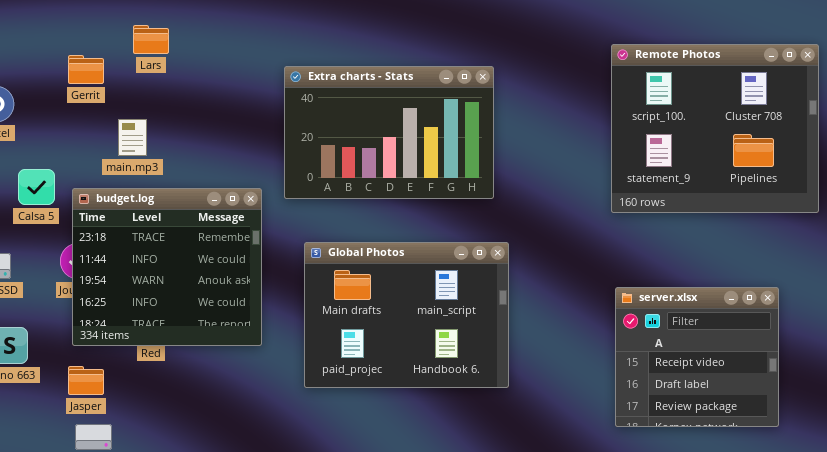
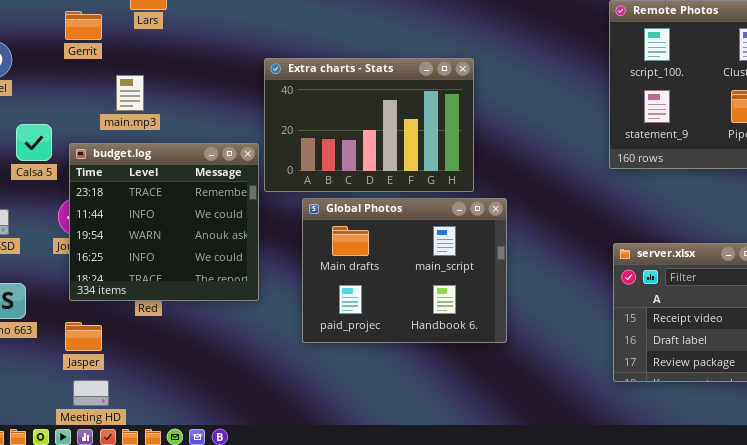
Extra charts - Stats: [284,66,494,199] -> [264,58,474,192], moved

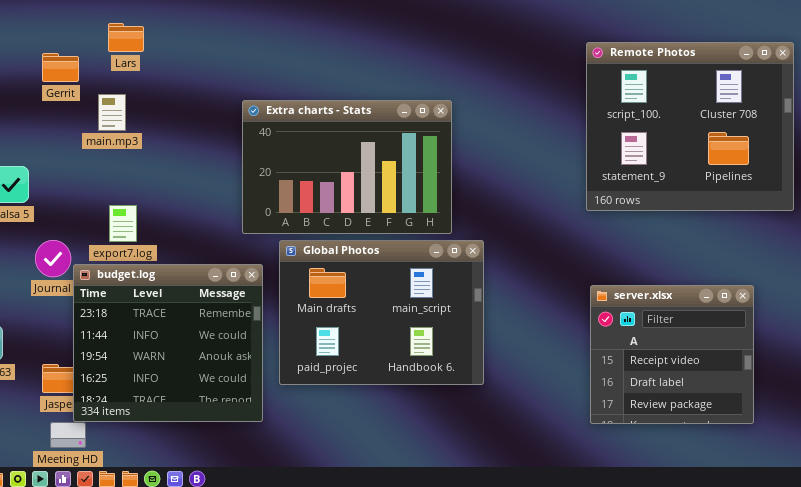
main.mp3: [116,75,144,111] -> [98,94,126,131], moved
budget.log: [69,143,259,301] -> [73,264,263,422], moved

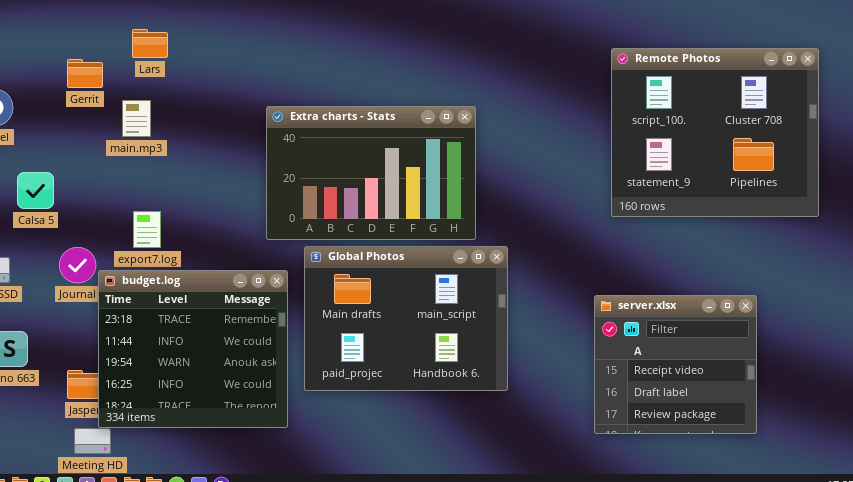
server.xlsx: [590,285,754,424] -> [594,295,757,434], moved

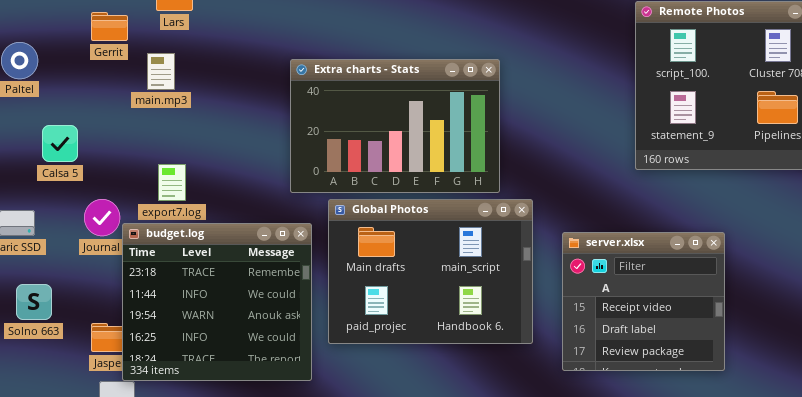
server.xlsx: [594,295,757,434] -> [562,232,725,371], moved

